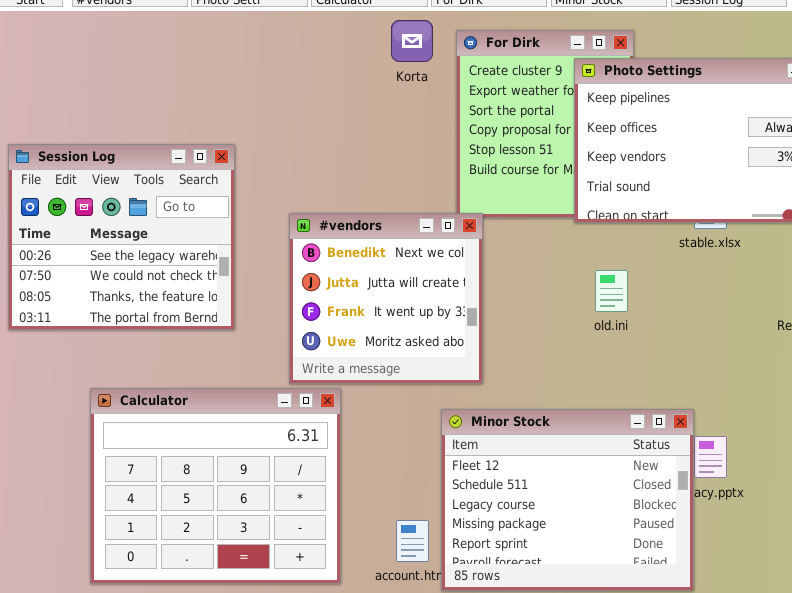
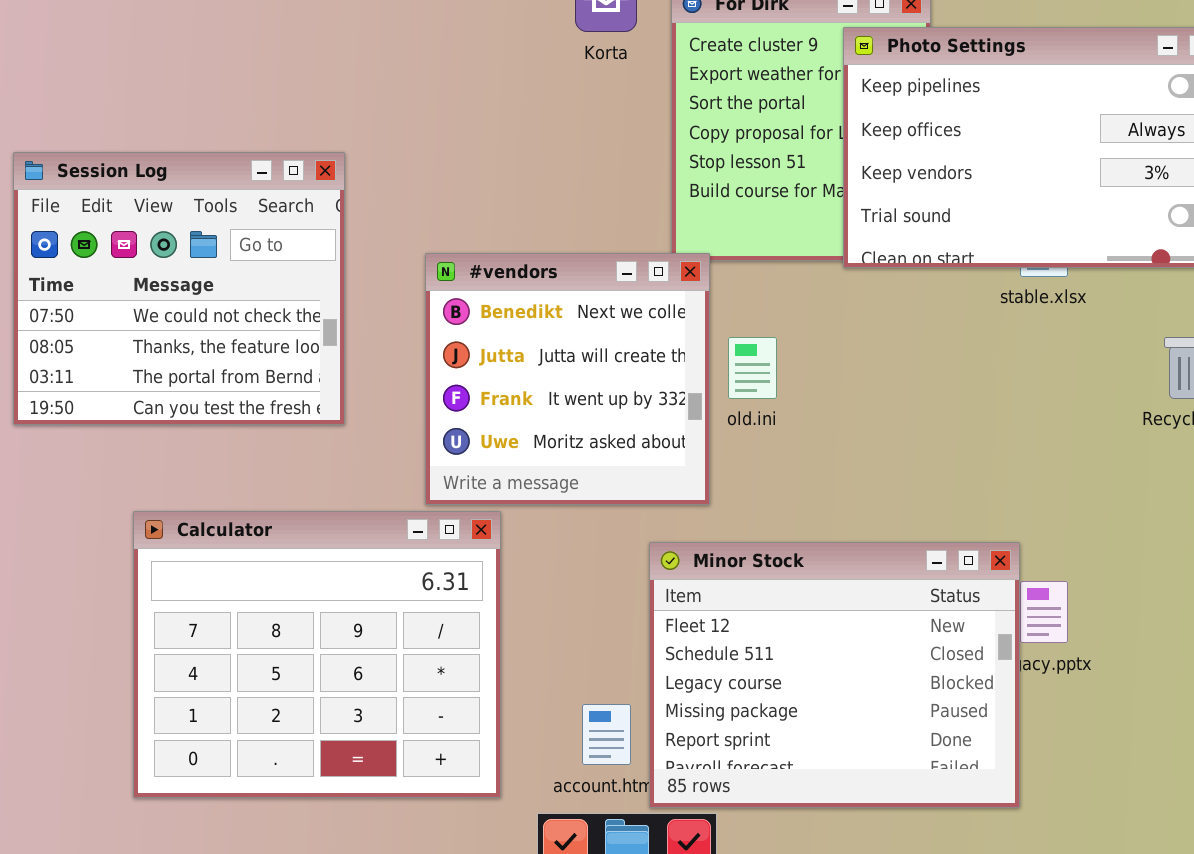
Session Log: [8,144,235,330] -> [13,152,345,425], scrolled down 1 row
old.ini: [595,270,628,312] -> [728,337,777,399], moved

